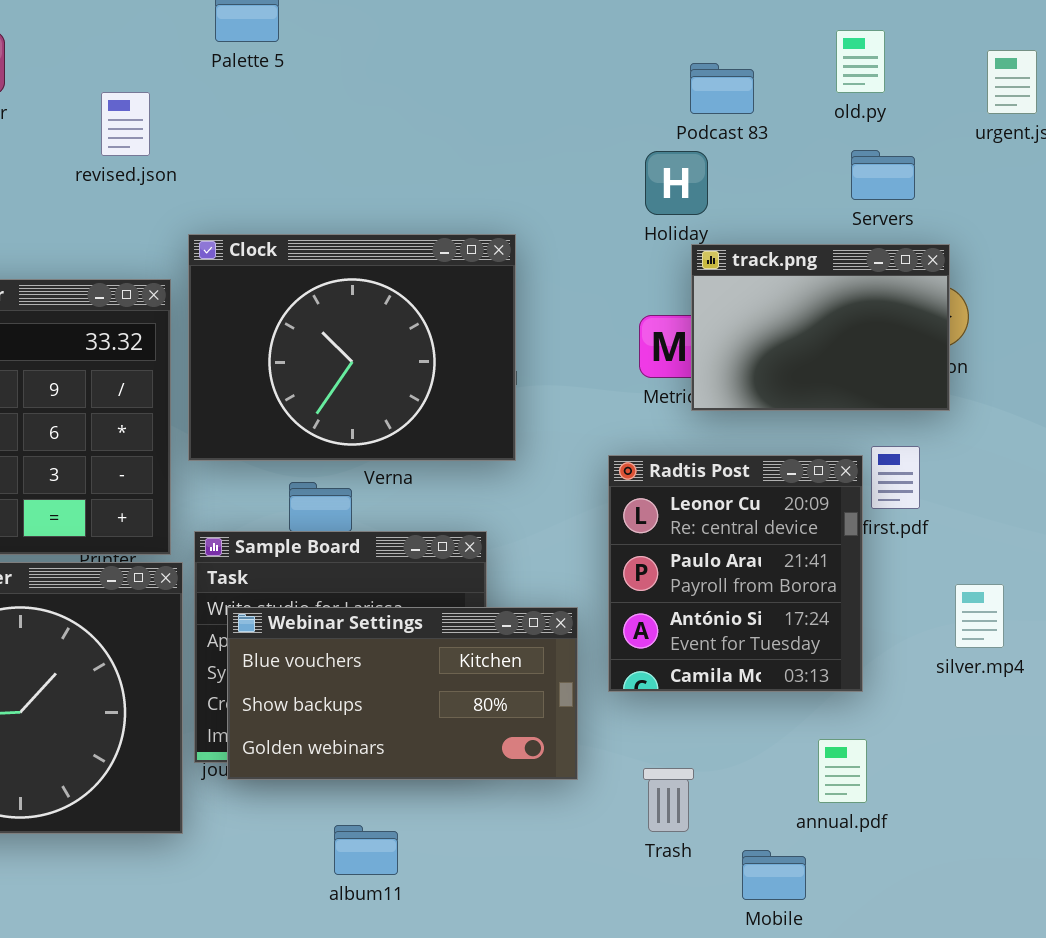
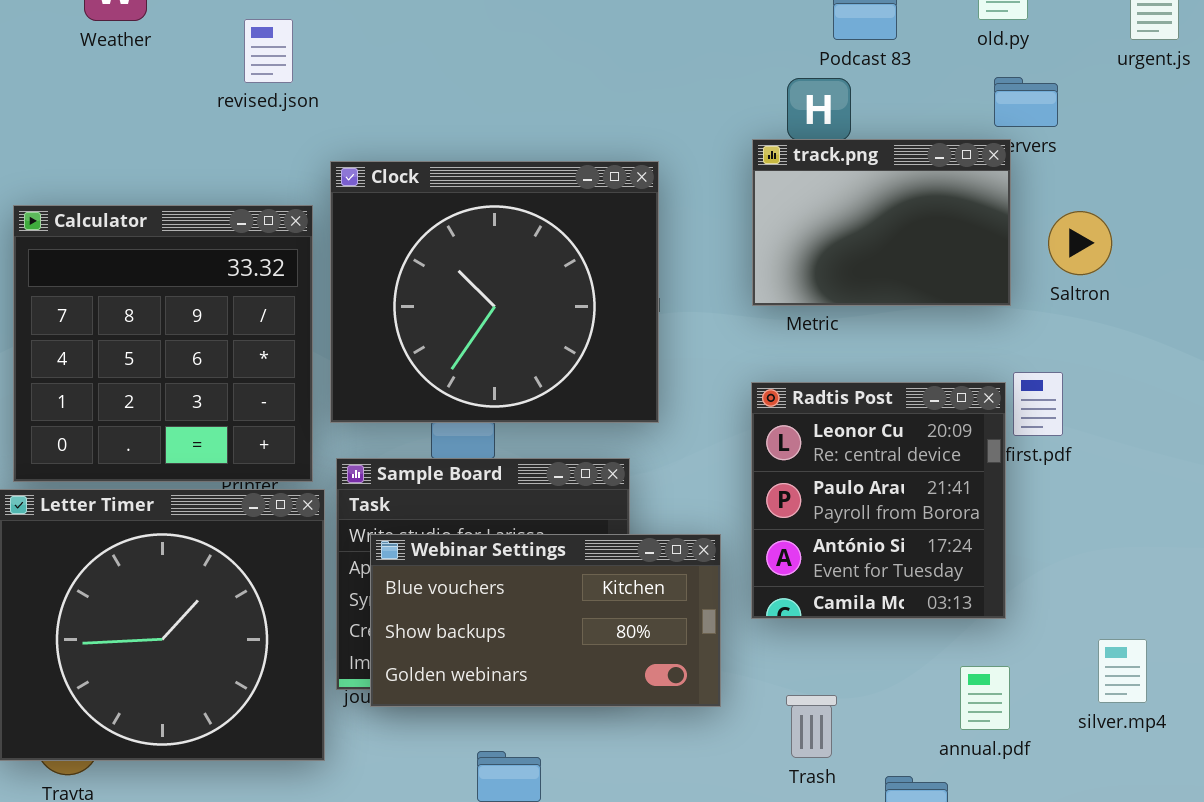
Clock: [188,234,516,461] -> [330,161,659,423], resized
track.png: [691,244,950,411] -> [752,139,1011,306], moved
silver.mp4: [955,584,1004,648] -> [1098,639,1147,703], moved

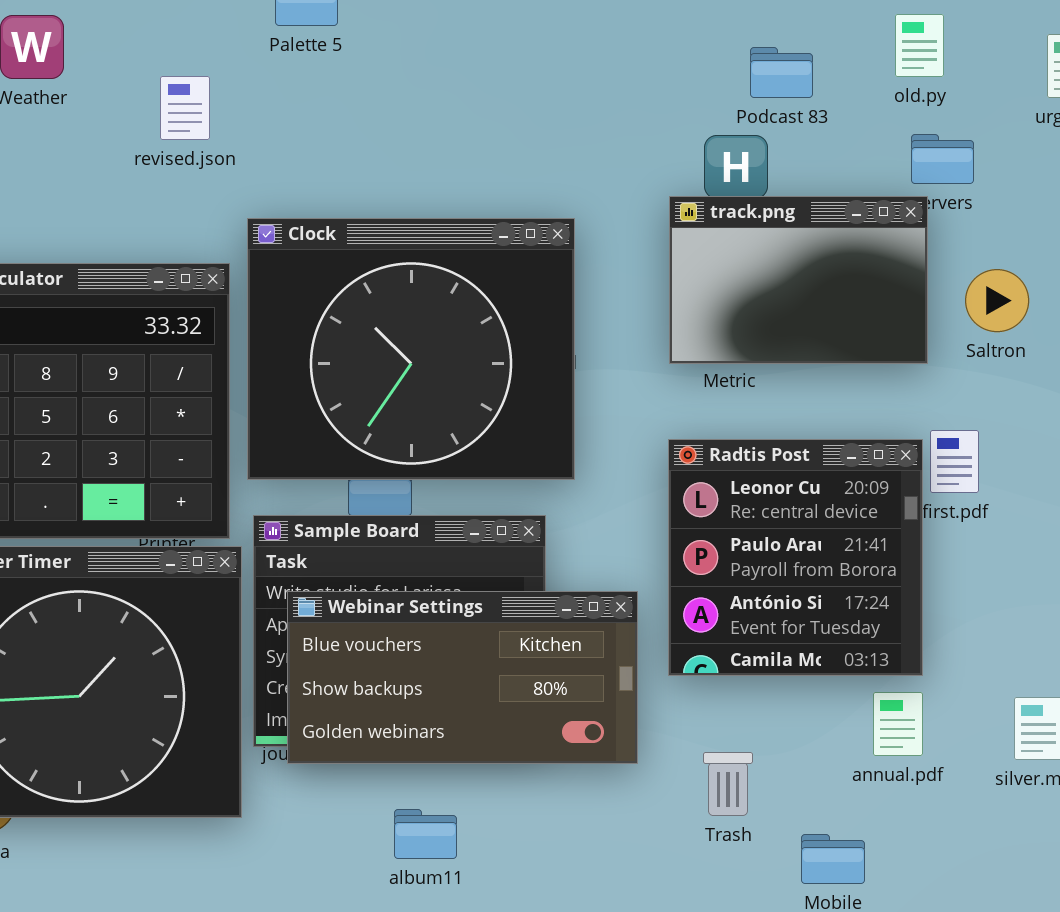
annual.pdf: [960,666,1010,730] -> [873,692,923,756], moved

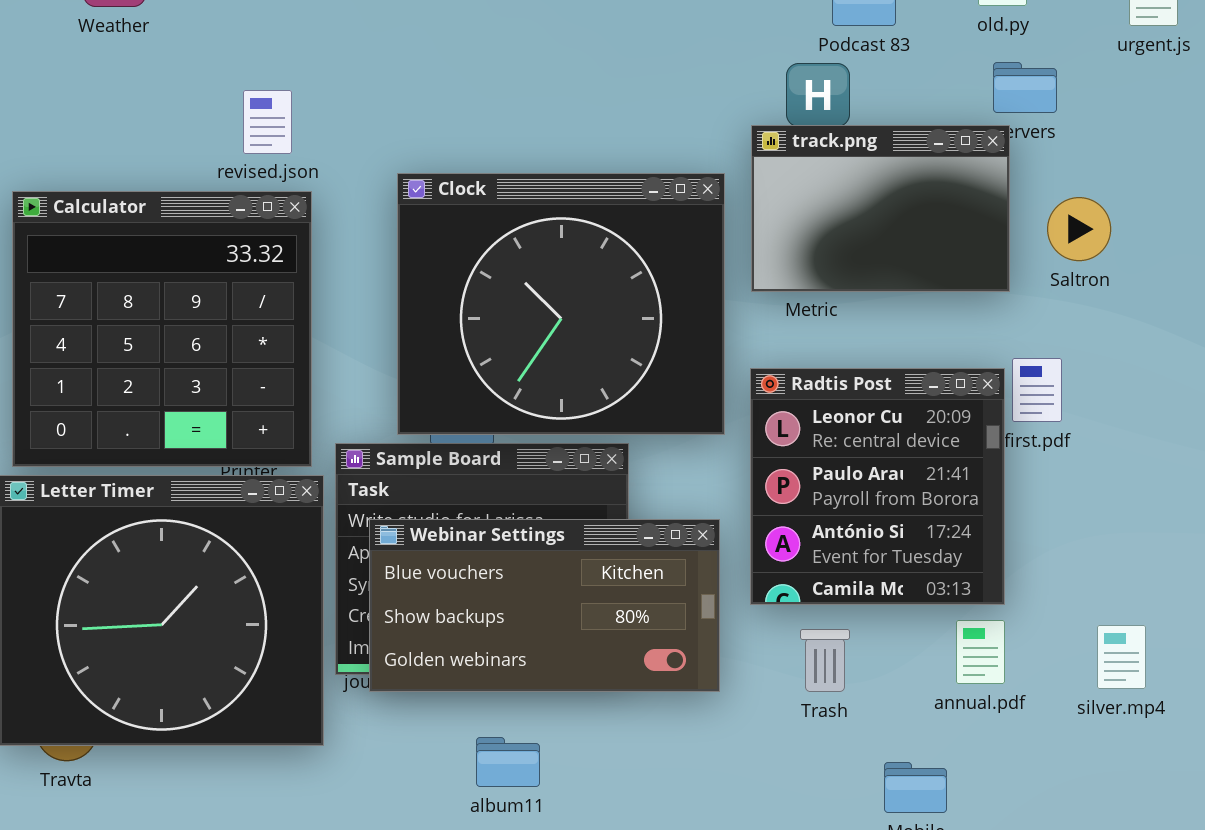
revised.json: [160,76,210,140] -> [243,90,292,154], moved
Clock: [247,218,575,480] -> [397,173,725,435], moved
Trash: [703,752,753,816] -> [800,629,850,692], moved

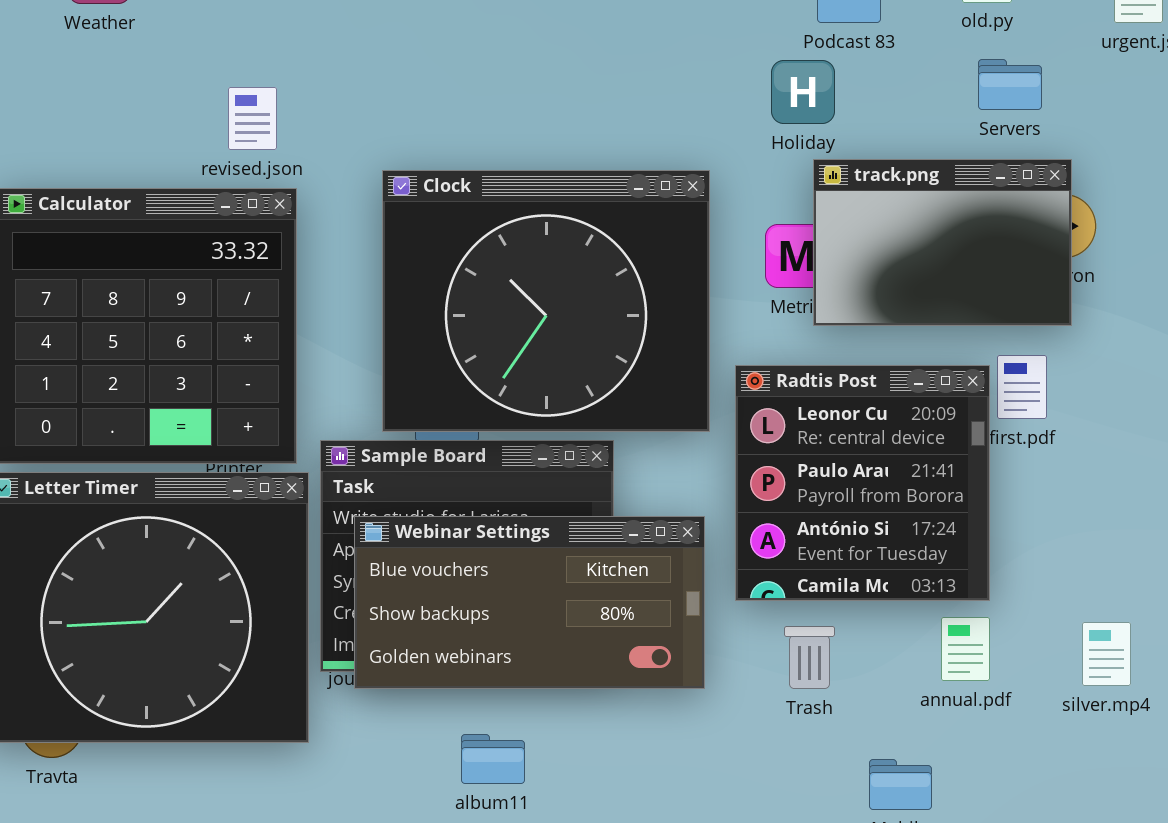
track.png: [751,125,1010,292] -> [813,159,1072,326], moved

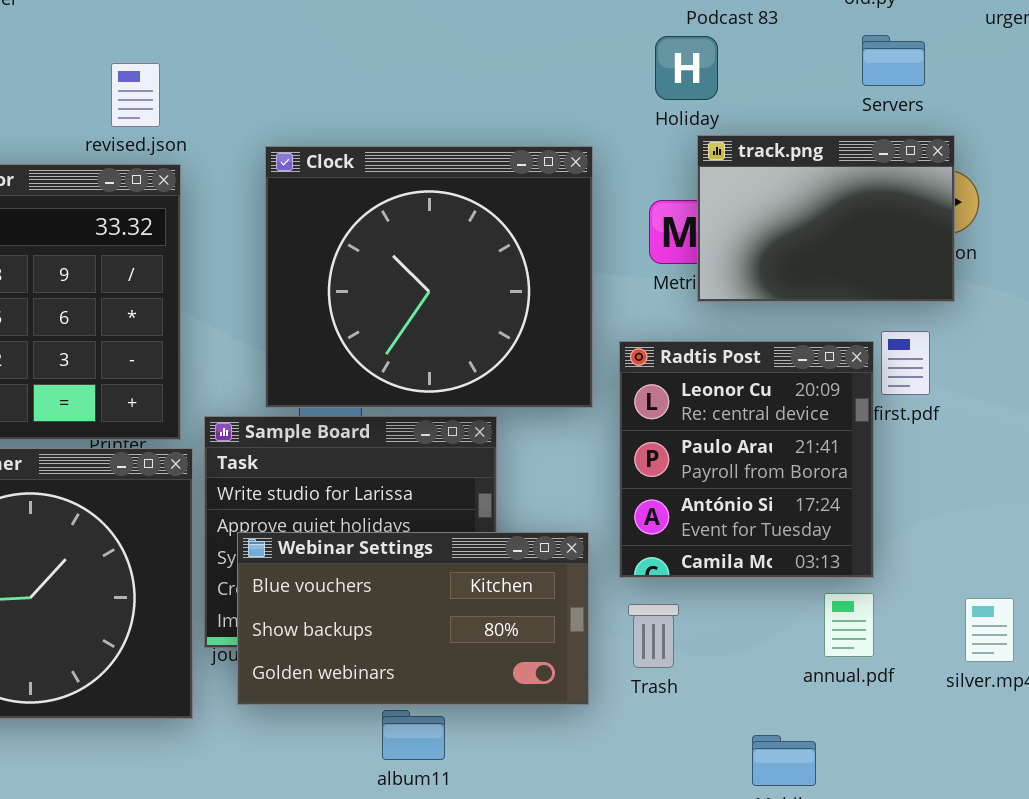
Webinar Settings: [354,516,705,689] -> [237,532,589,705], moved
Trash: [784,626,835,689] -> [628,604,679,668], moved
album11: [461,734,525,784] -> [382,710,445,760], moved

